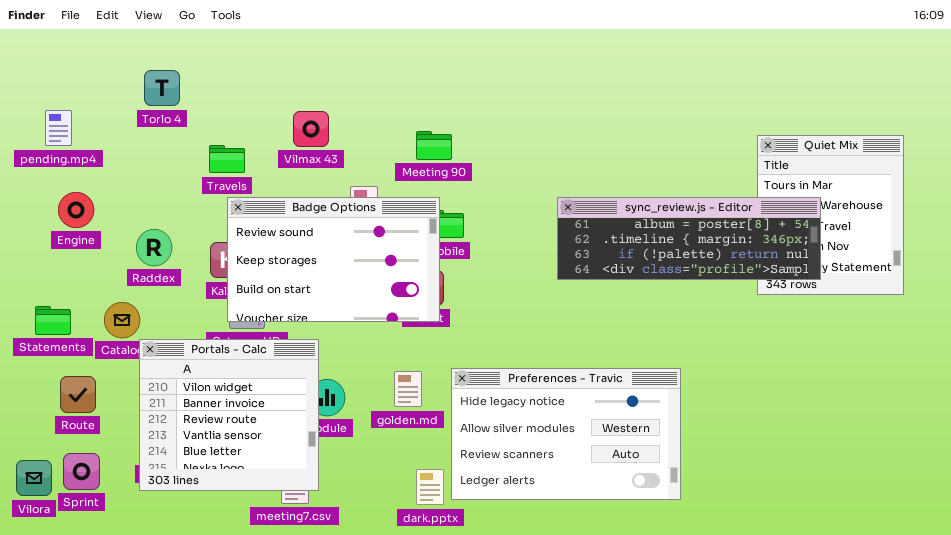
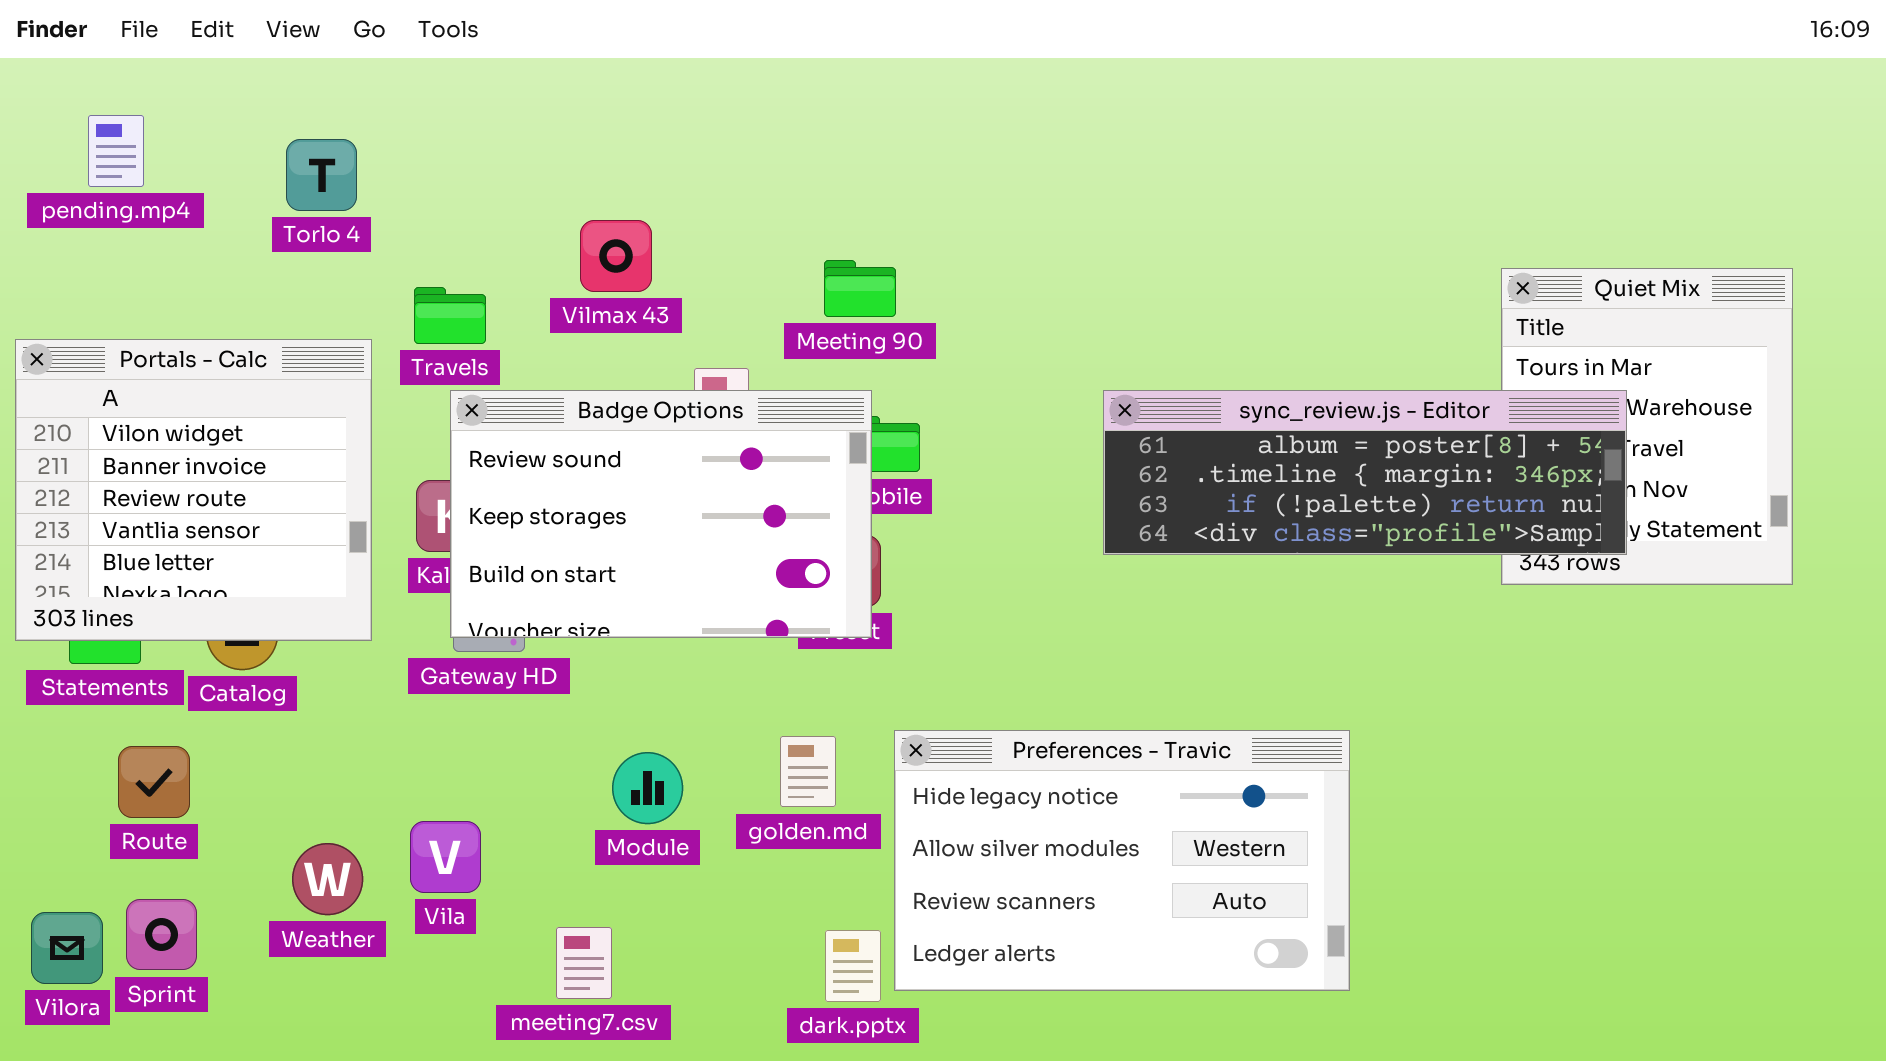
pending.mp4: [45,110,72,146] -> [88,115,144,187], moved
Portals - Calc: [139,339,319,491] -> [15,339,372,641], moved

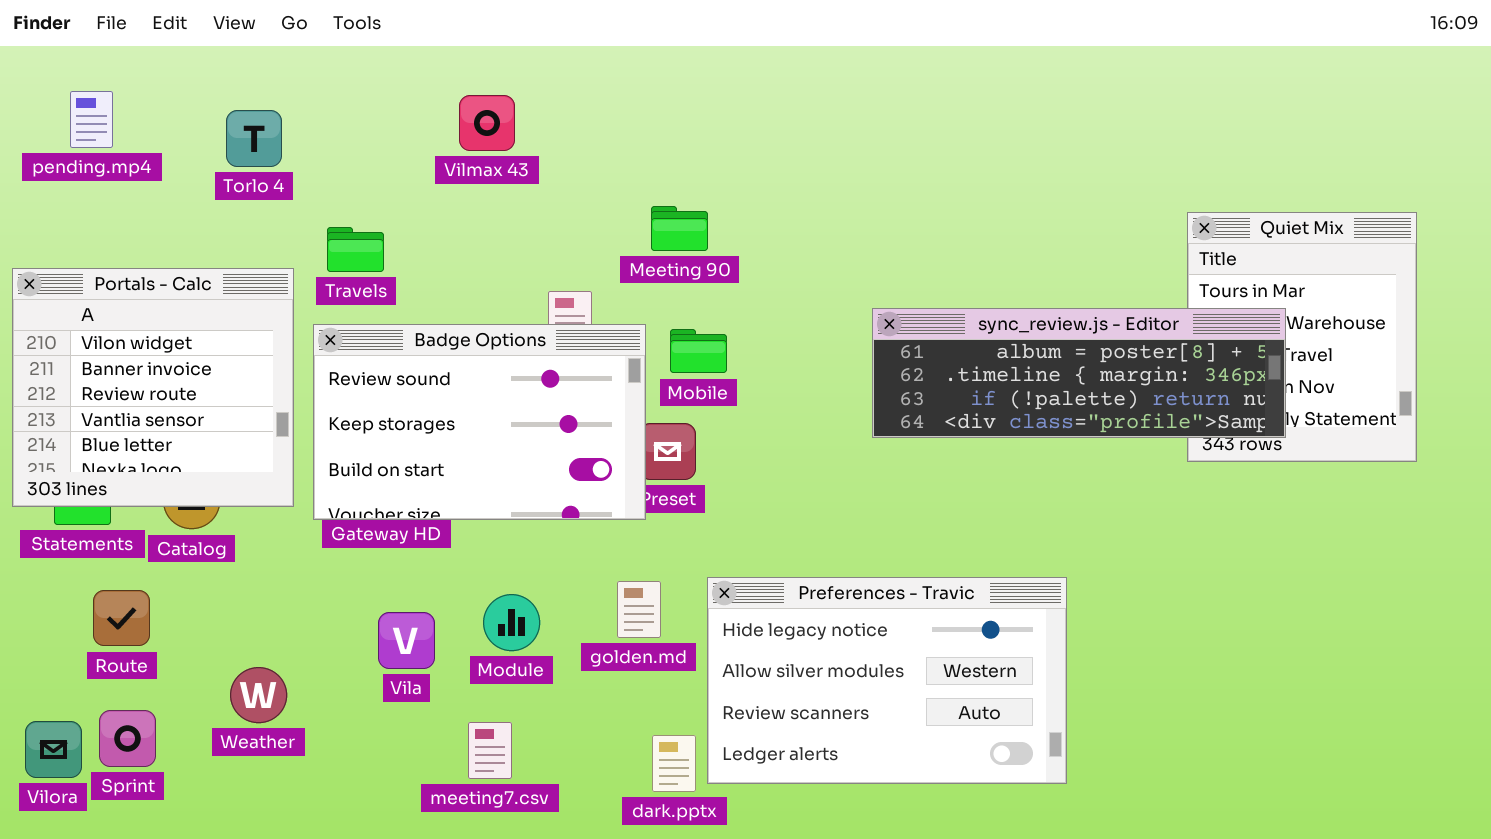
Vilmax 43: [580,220,652,292] -> [459,95,515,151], moved
Badge Options: [450,390,872,638] -> [313,324,646,520], moved
Vila: [410,821,481,893] -> [378,612,435,669], moved
meeting7.csv: [556,927,612,999] -> [468,722,512,779], moved

